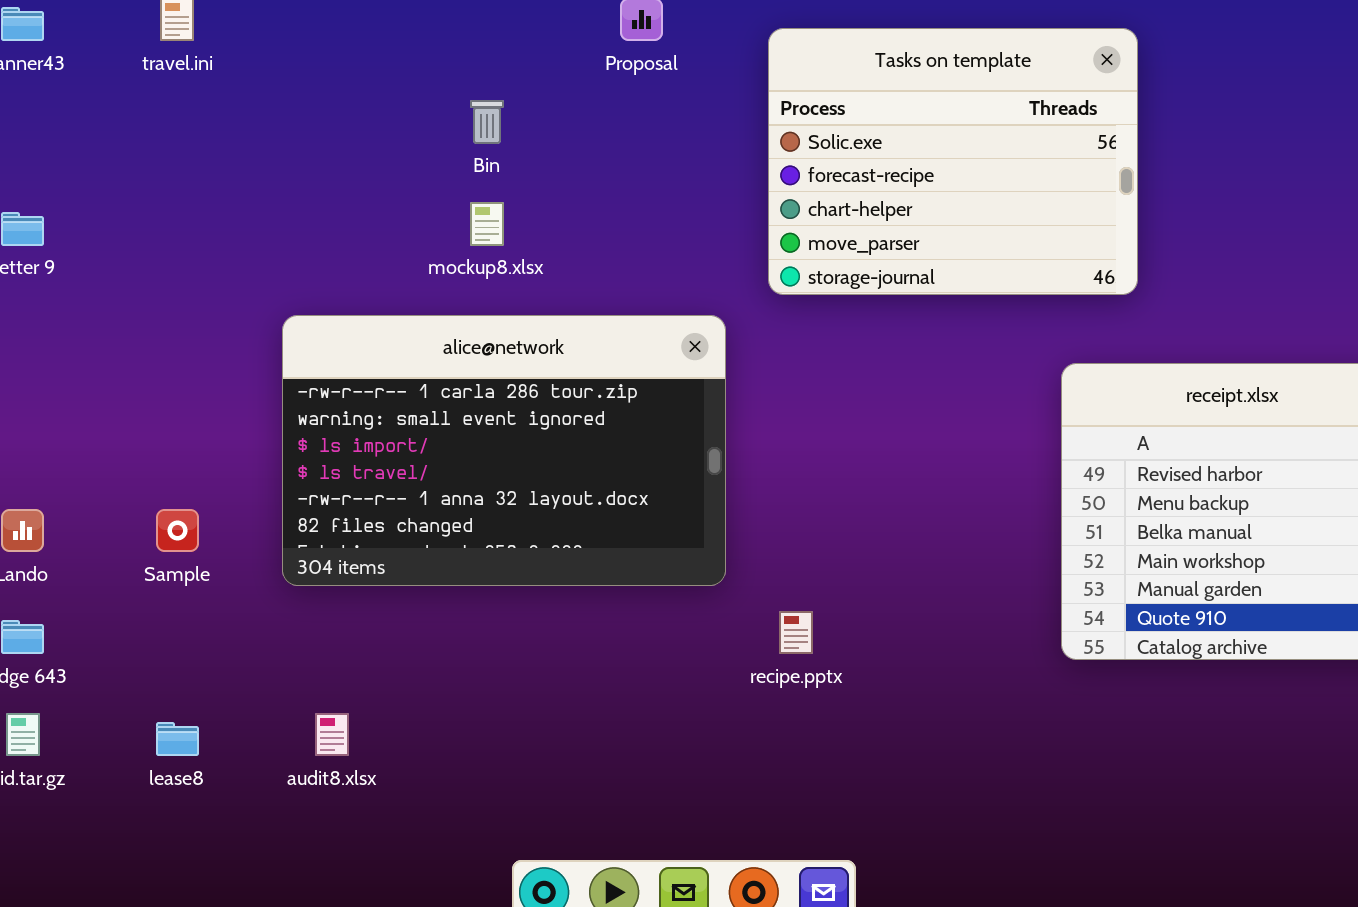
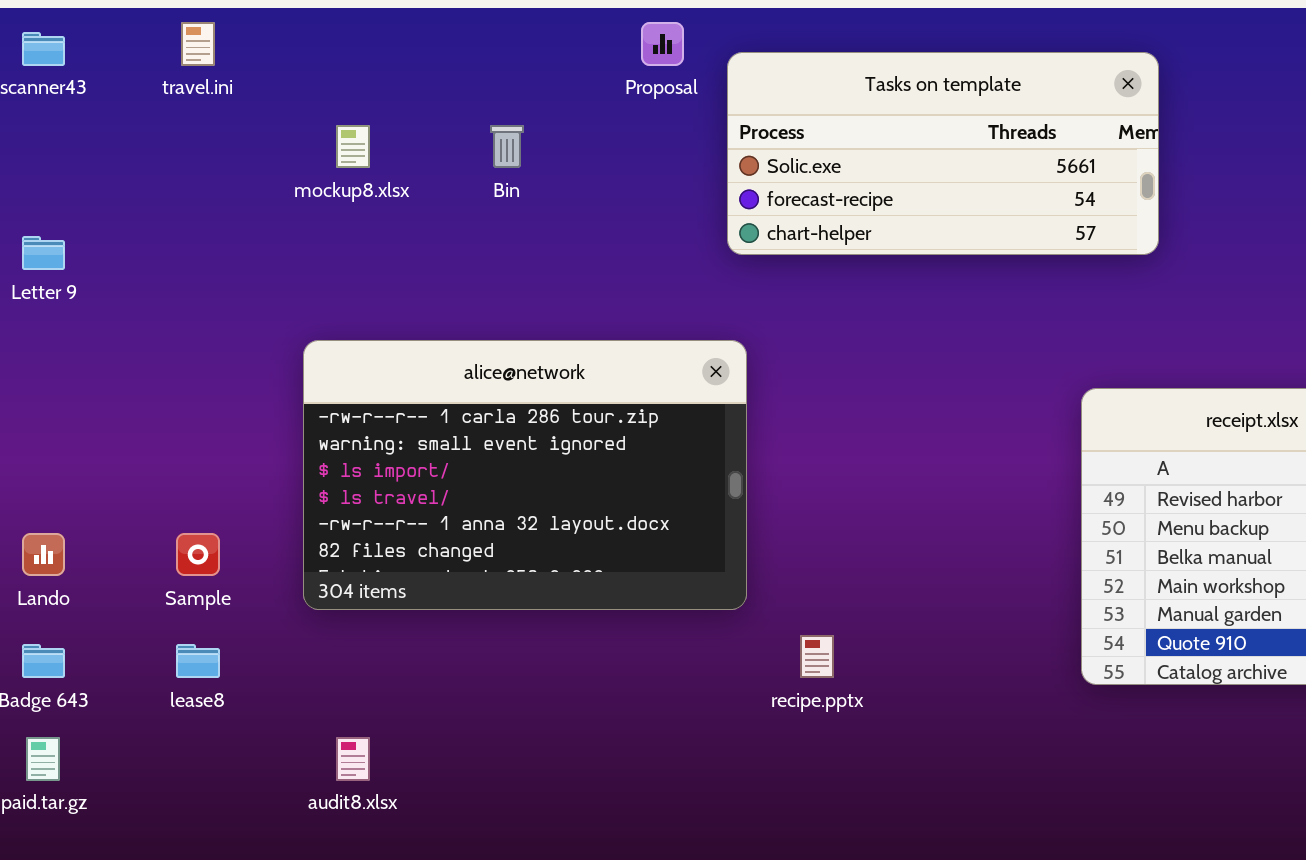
Tasks on template: [768,28,1138,295] -> [727,52,1159,255], resized
mockup8.xlsx: [470,202,504,246] -> [336,125,370,168], moved
lease8: [156,722,199,756] -> [176,644,220,678], moved

